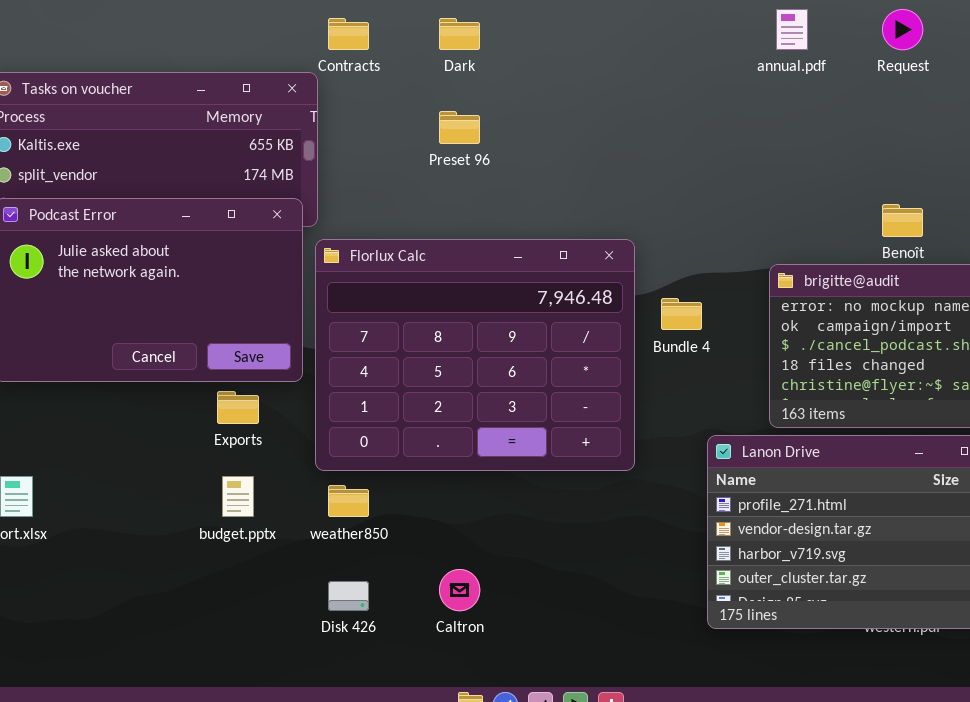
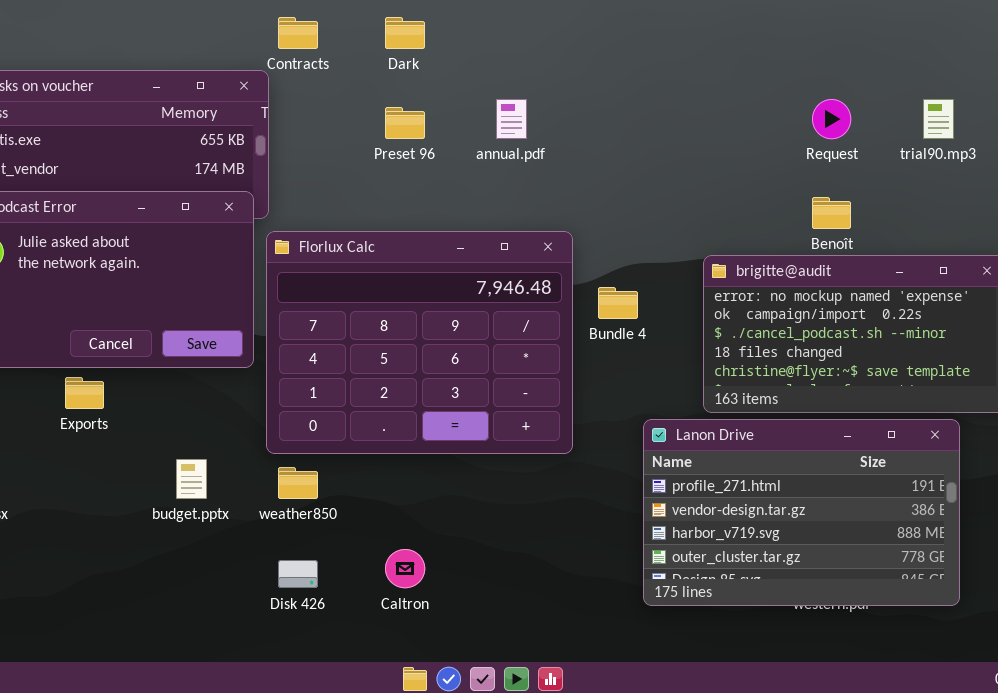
annual.pdf: [776,9,808,50] -> [496,99,527,139], moved
Request: [882,9,923,50] -> [812,99,851,139], moved
Exports: [217,391,259,424] -> [65,377,104,409], moved

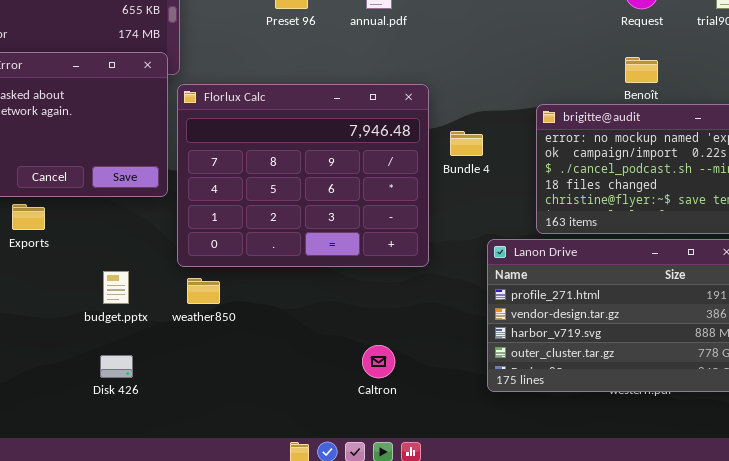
Caltron: [385,549,425,588] -> [362,345,395,378], moved
Disk 426: [278,560,318,588] -> [100,355,133,378], moved

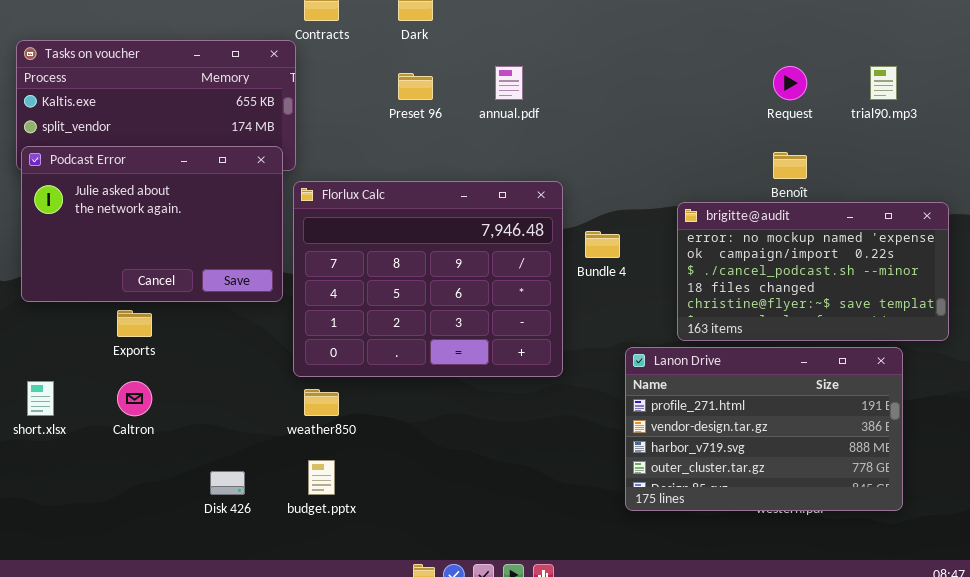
budget.pptx: [103,271,129,304] -> [308,460,335,495], moved
Caltron: [362,345,395,378] -> [117,381,152,416], moved

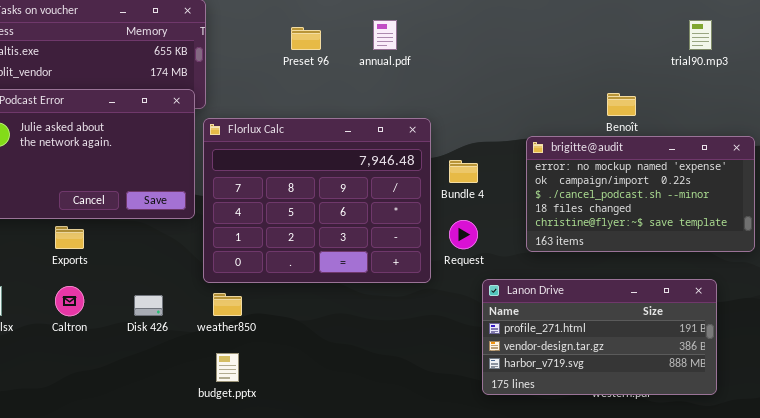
Request: [773,66,807,100] -> [449,220,478,249], moved
Lanon Drive: [625,347,903,511] -> [482,279,717,395], resized
Disk 426: [210,471,245,495] -> [134,295,163,316], moved

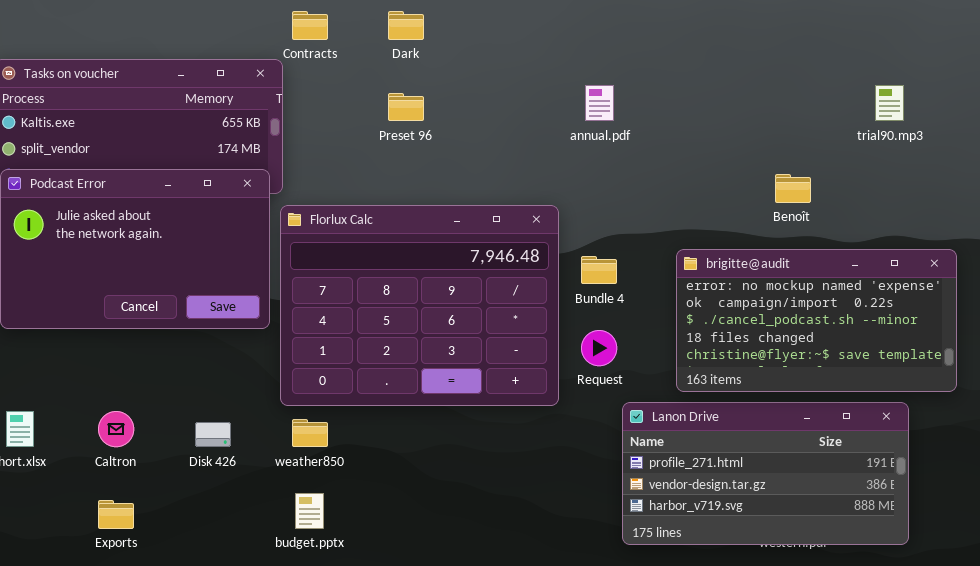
annual.pdf: [373,20,397,50] -> [585,85,614,121], moved
brigitte@audit: [526,136,755,252] -> [676,249,957,392], moved
Exports: [55,226,84,249] -> [98,500,134,529], moved

